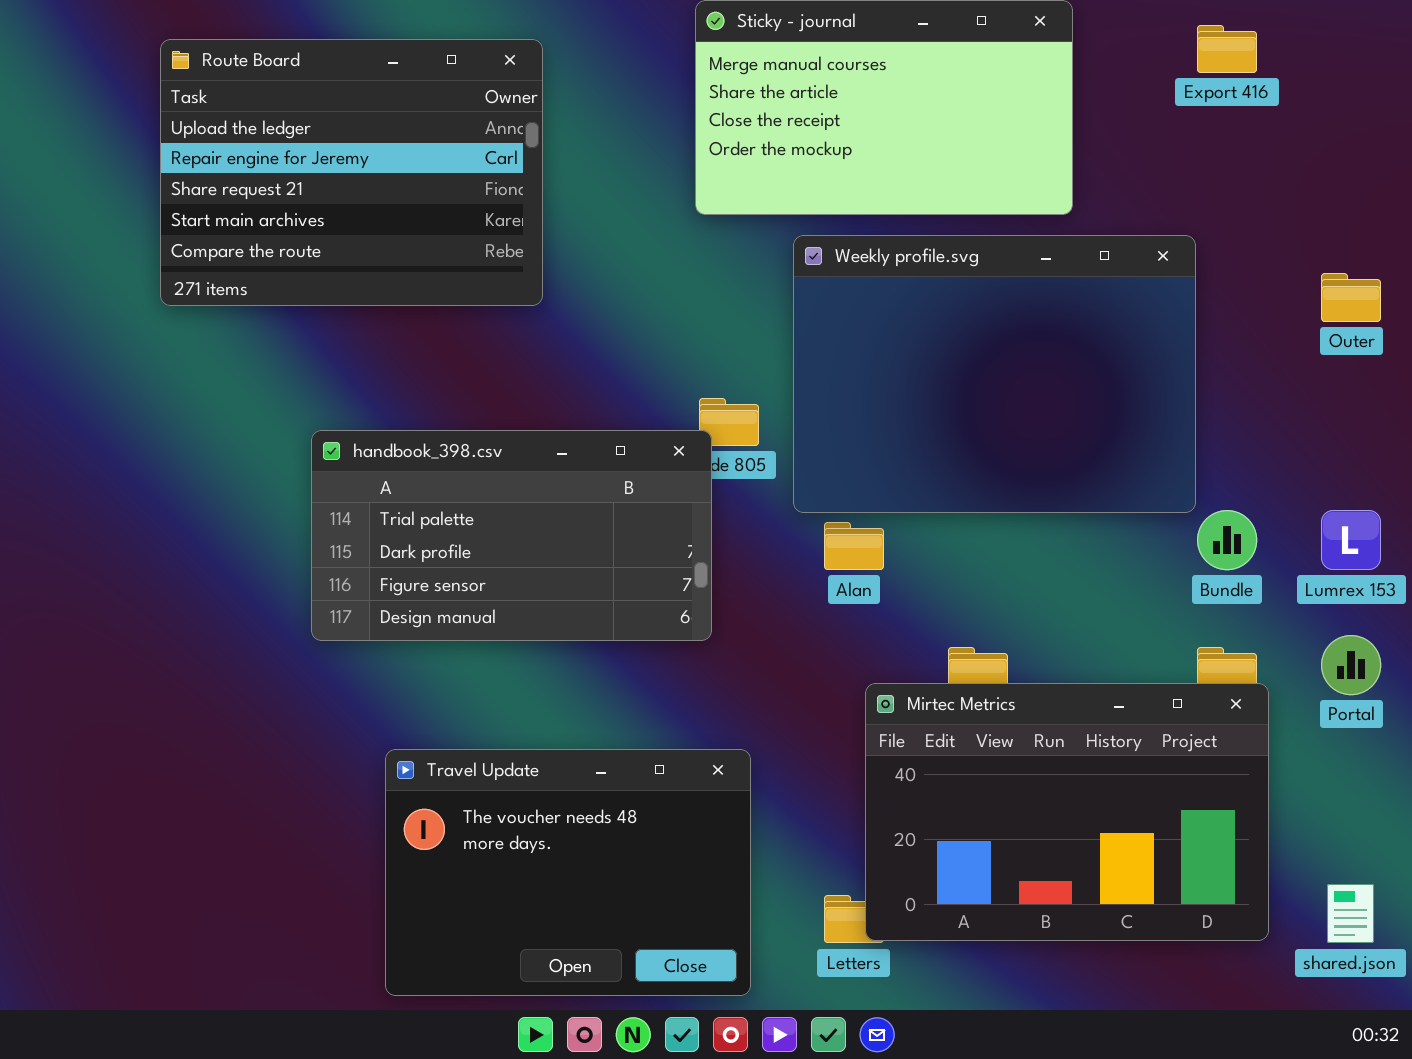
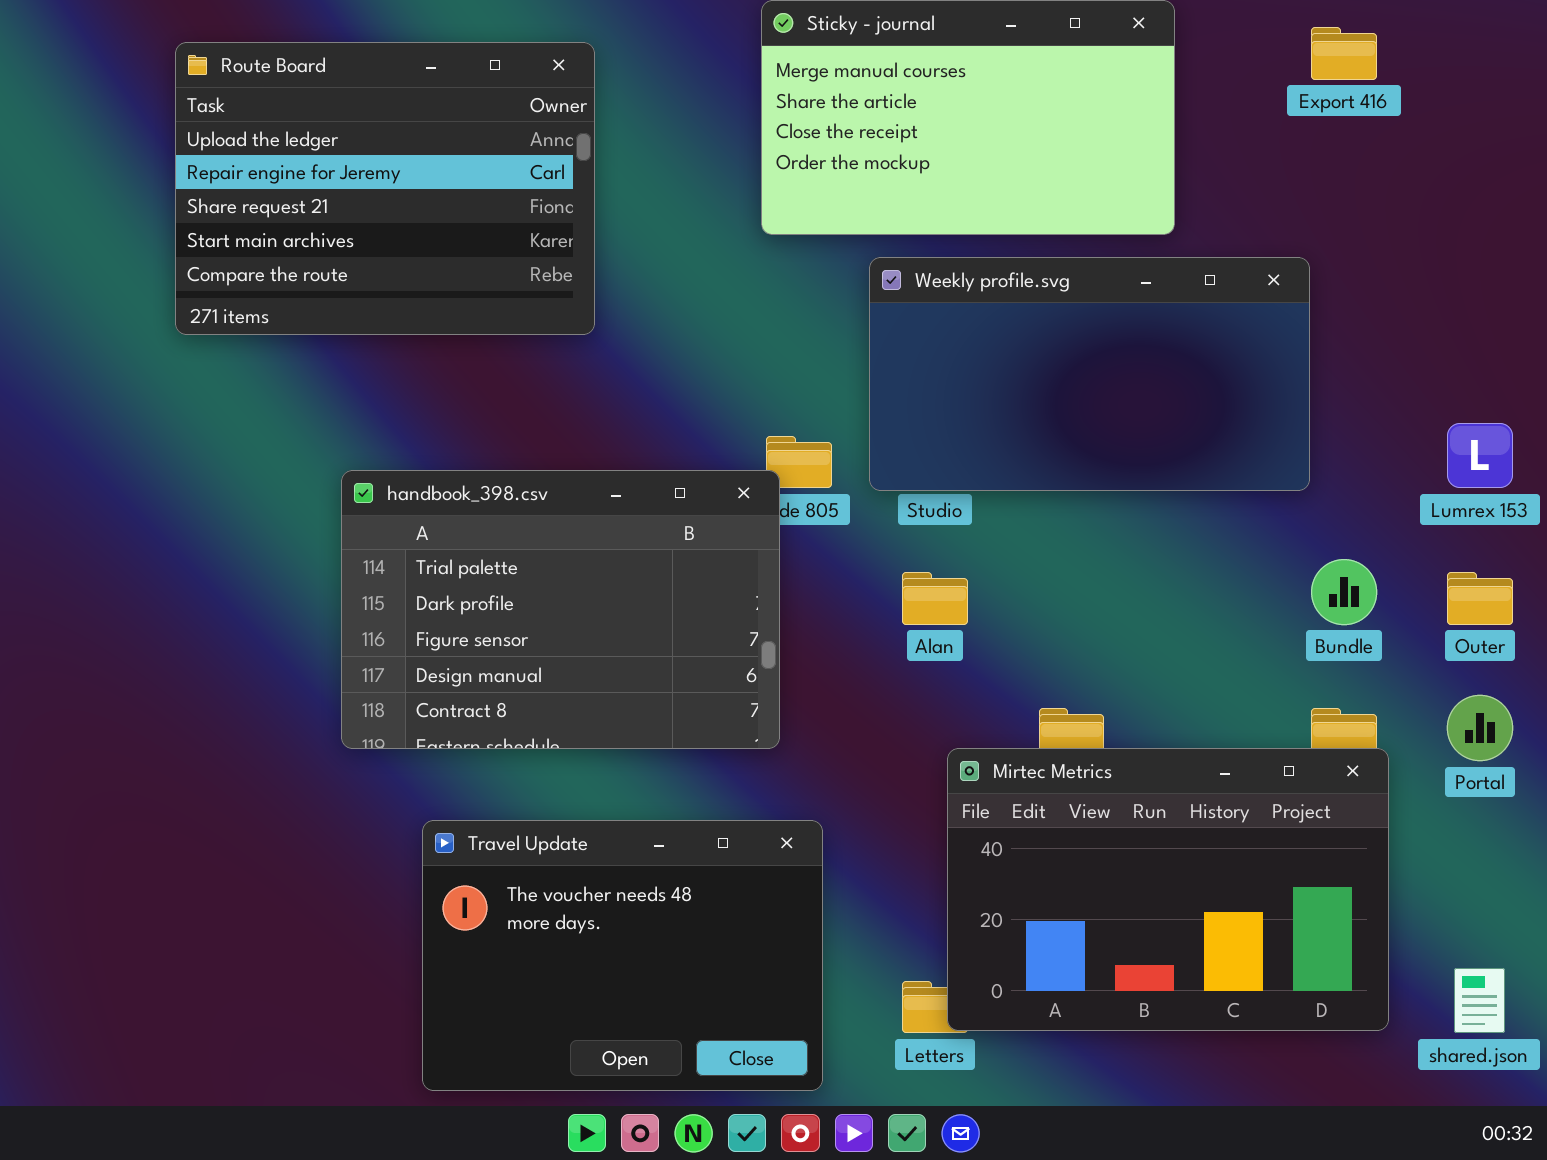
Weekly profile.svg: [793,235,1196,513] -> [869,257,1310,491], resized
Outer: [1321,273,1381,322] -> [1447,572,1513,625], moved
handbook_398.csv: [311,430,712,641] -> [341,470,780,749], resized
Lumrex 153: [1321,510,1381,570] -> [1447,423,1513,488], moved

